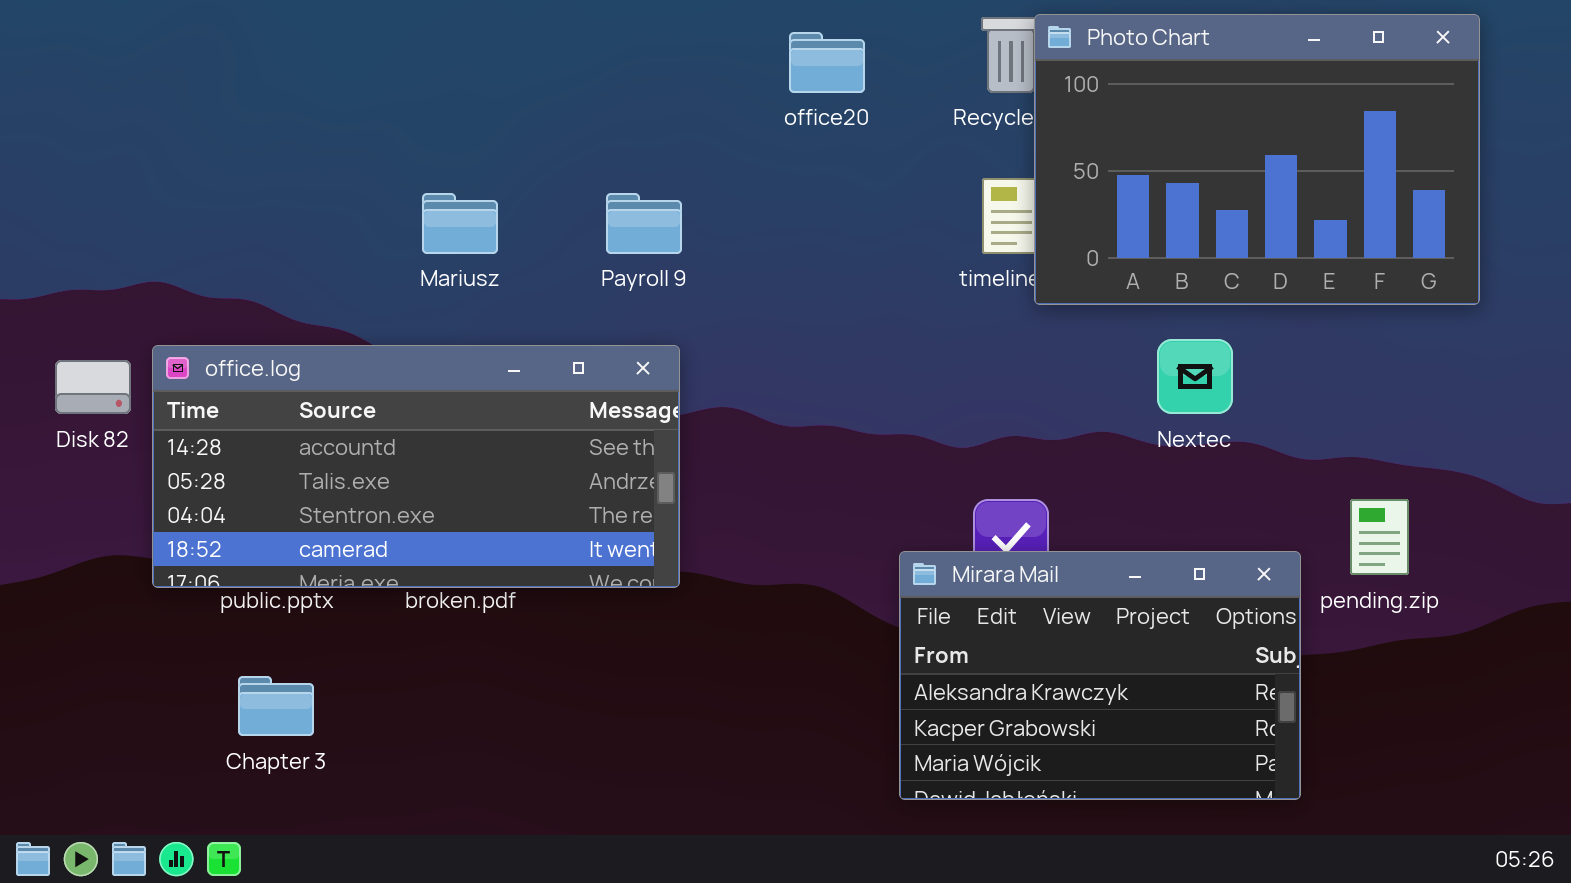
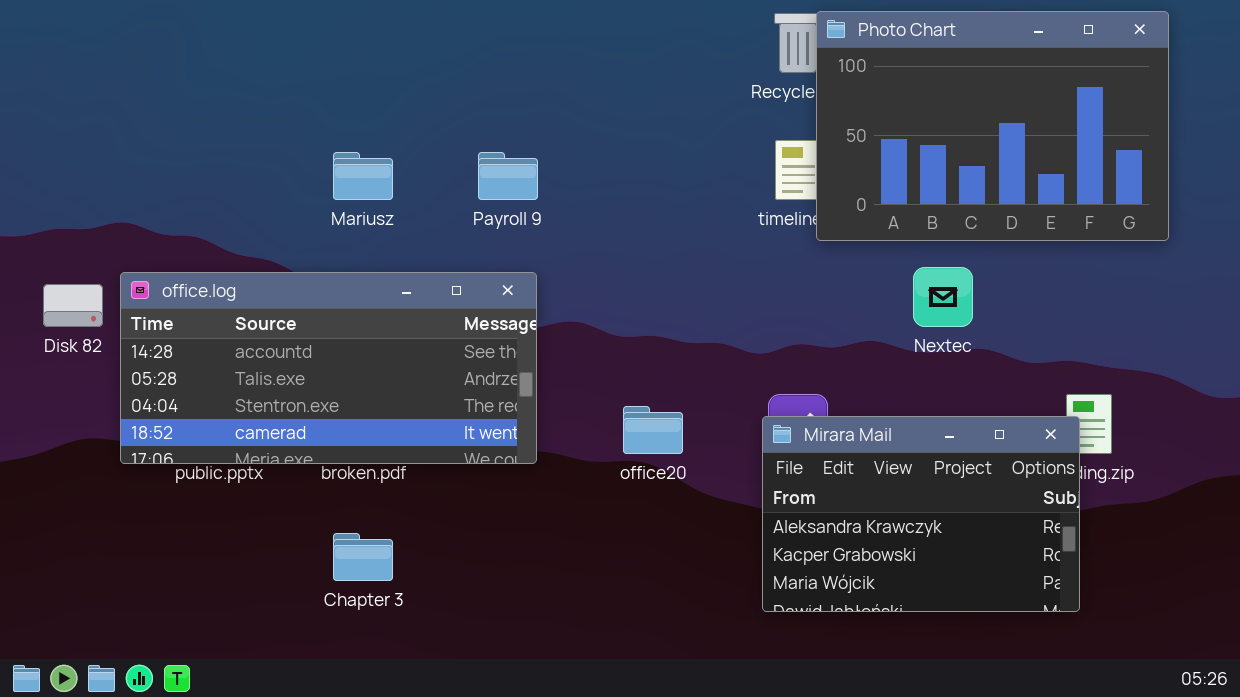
office20: [789,32,865,93] -> [623,406,683,454], moved
Mirara Mail: [899,551,1301,800] -> [762,416,1080,612], moved
Chapter 3: [238,676,314,736] -> [333,533,393,581], moved

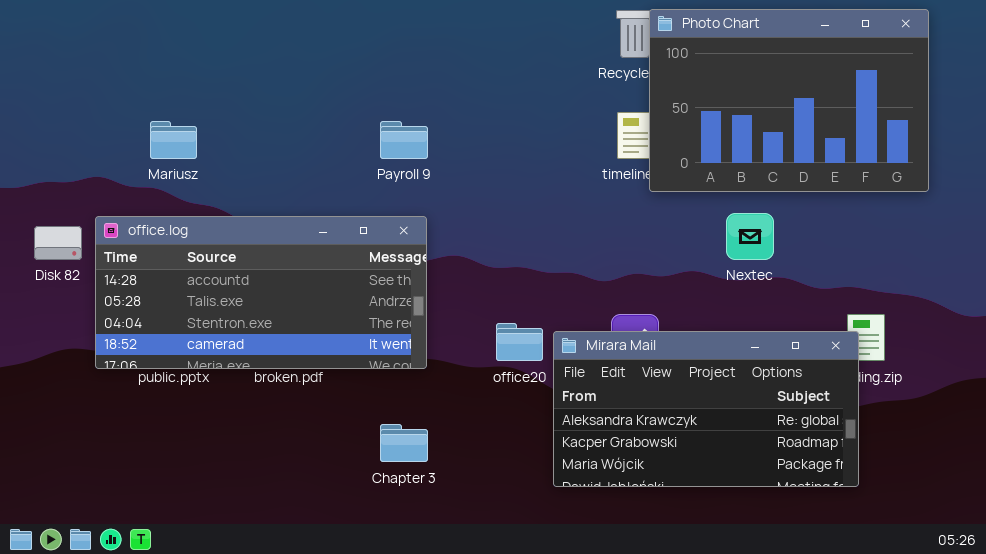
Mariusz: [333,152,393,200] -> [150,121,197,159], moved
Mirara Mail: [762,416,1080,612] -> [553,331,859,487], resized
Chapter 3: [333,533,393,581] -> [380,424,428,462], moved

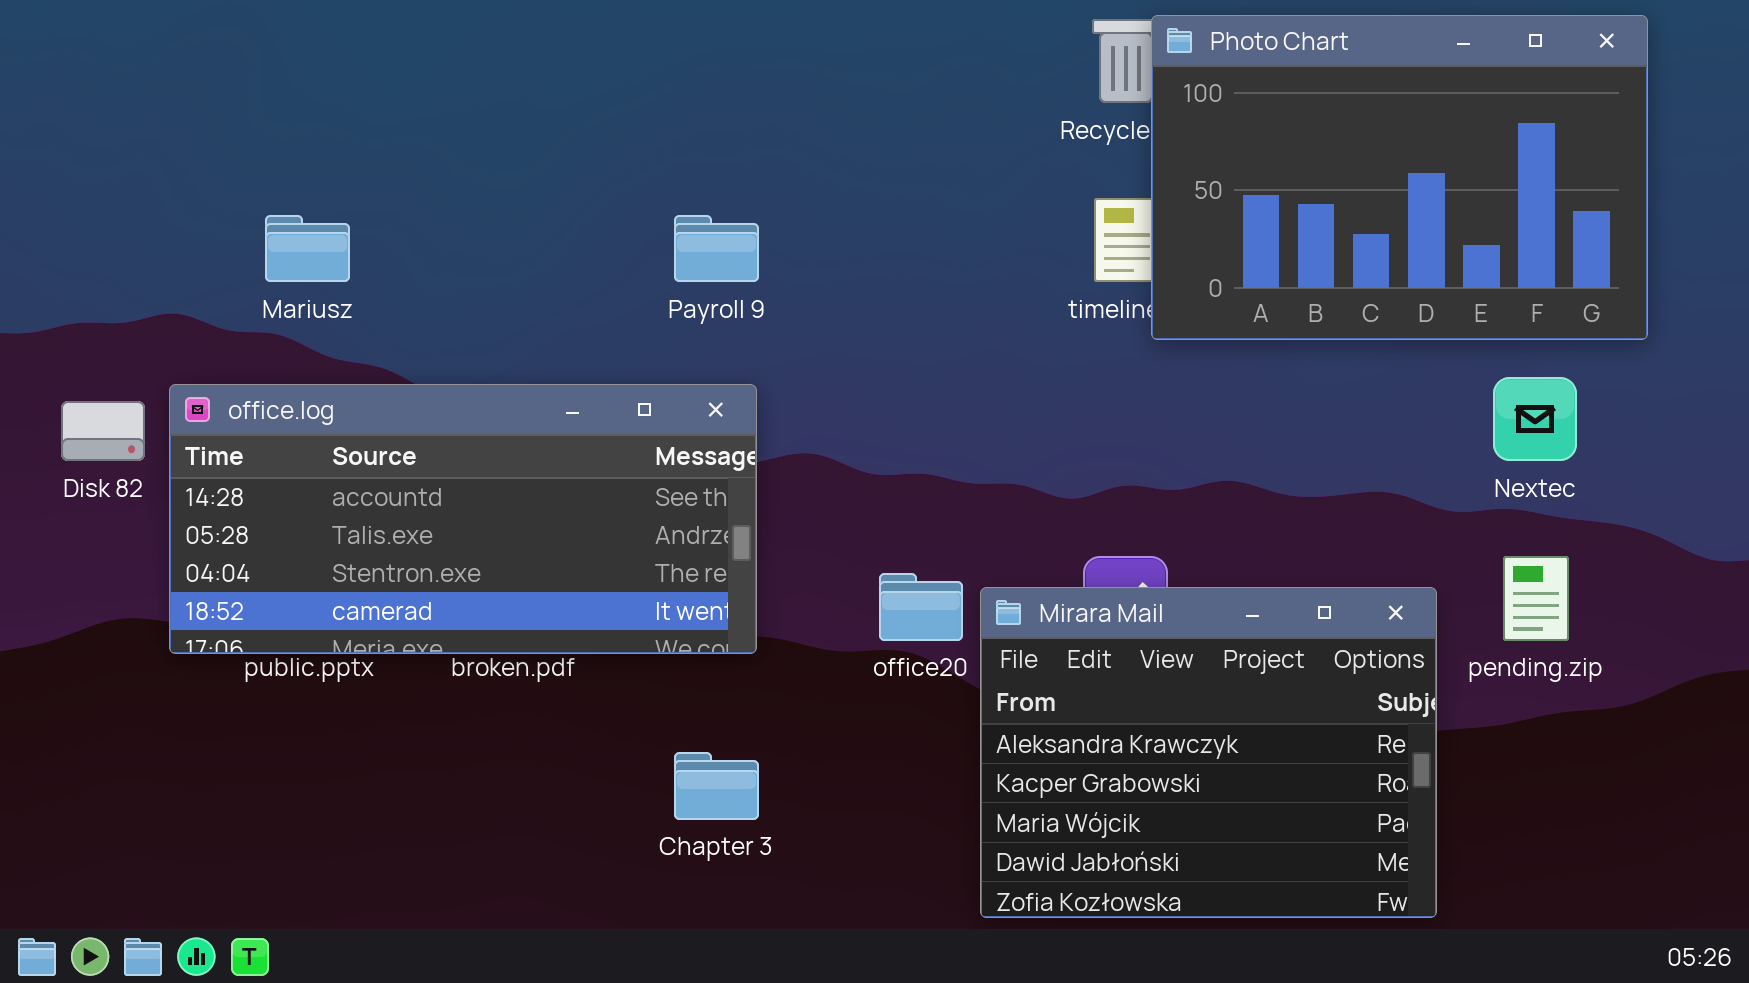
Nextec: [726,213,774,260] -> [1493,377,1577,461], moved
Mirara Mail: [553,331,859,487] -> [980,587,1437,918], resized

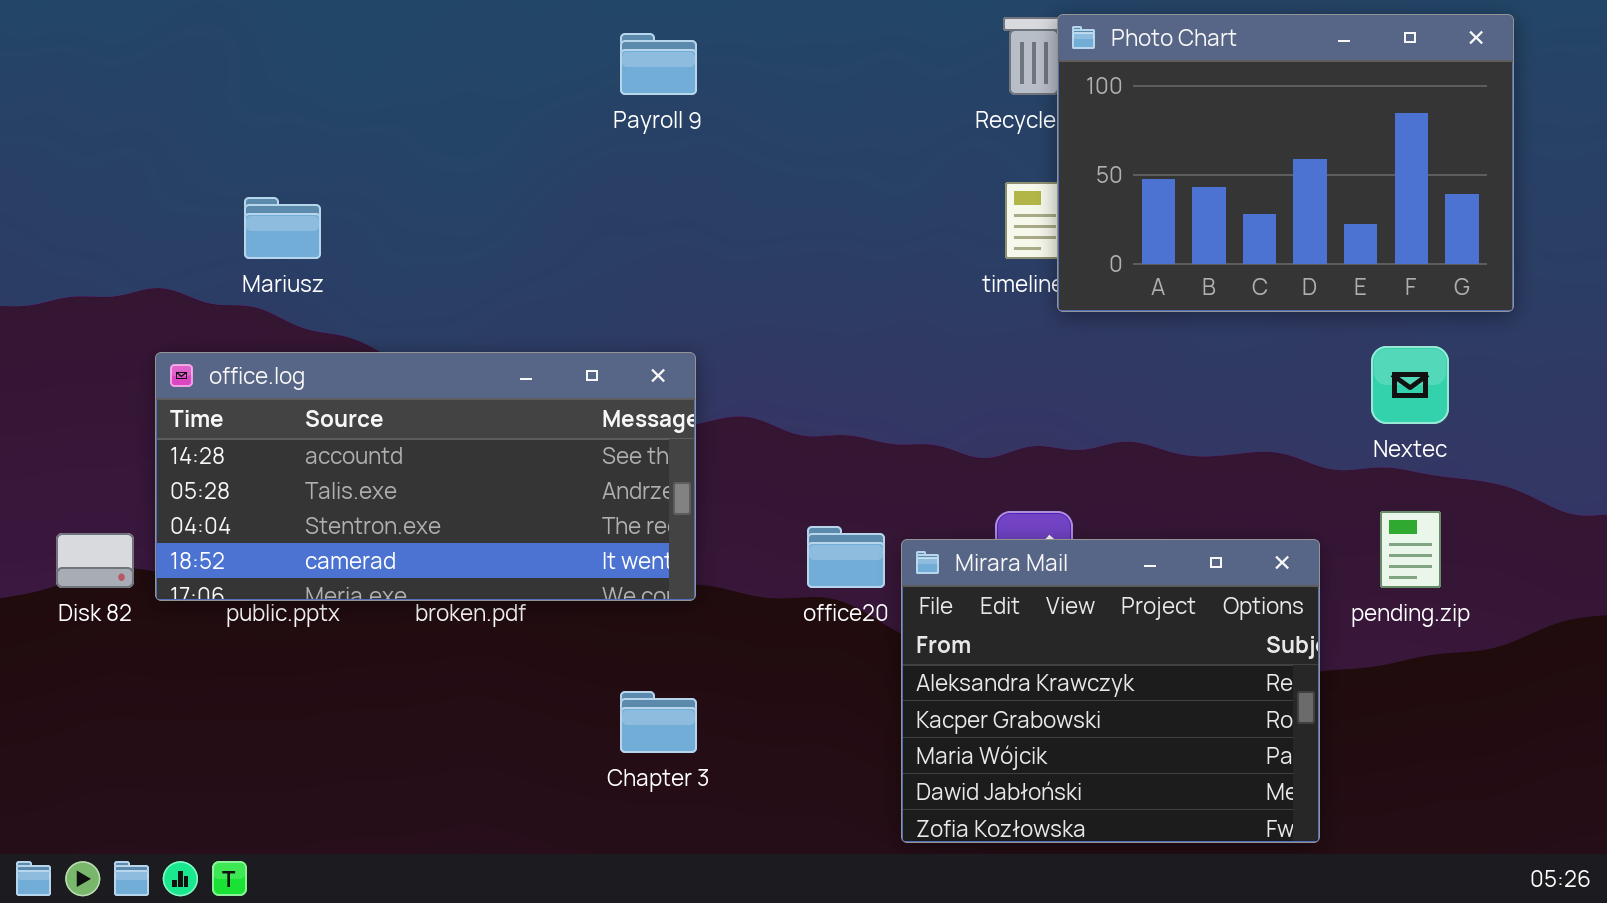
Payroll 9: [674,215,759,282] -> [620,33,697,95], moved
Disk 82: [61,401,145,461] -> [56,533,134,588], moved

